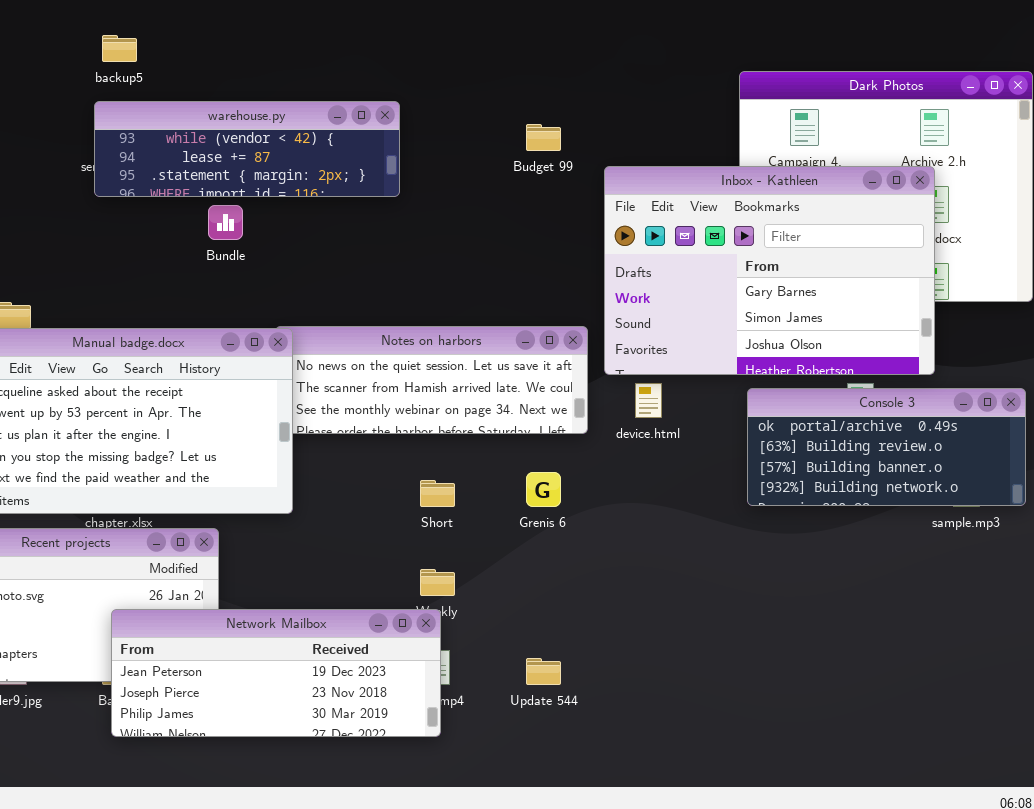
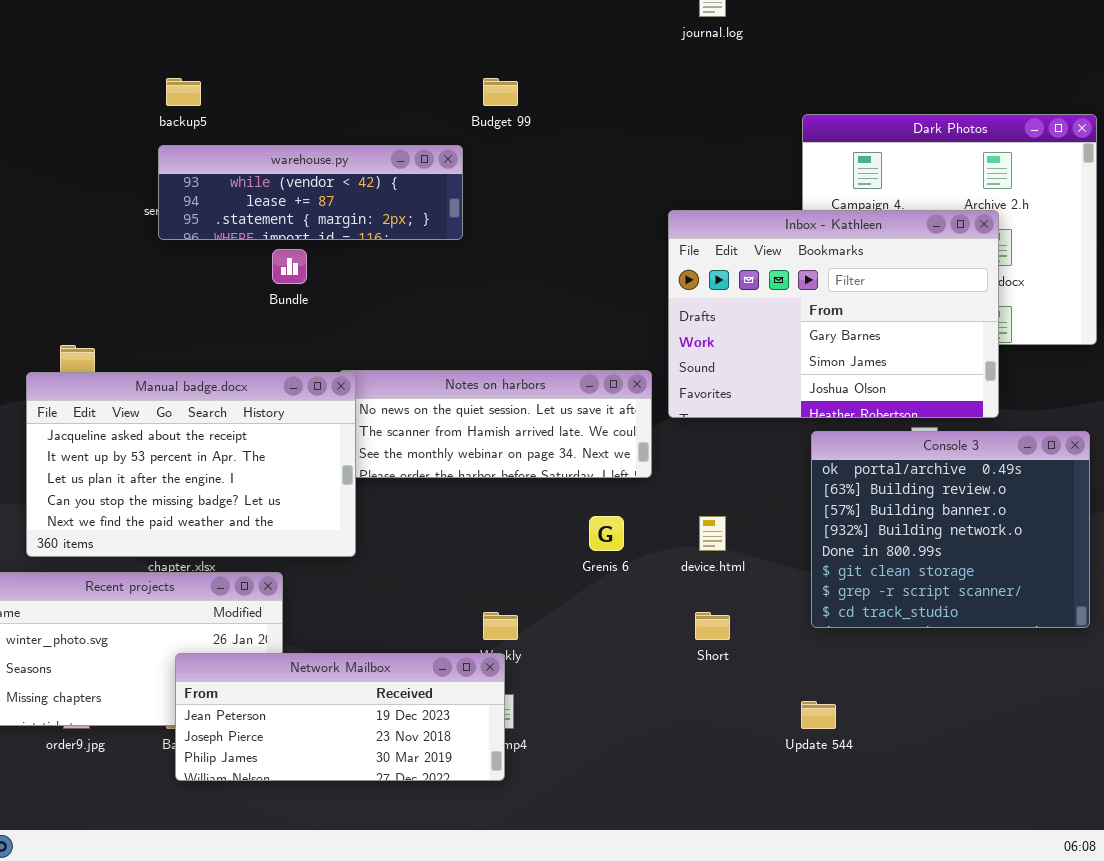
Budget 99: [526,124,561,151] -> [483,78,518,106], moved
device.html: [635,383,662,418] -> [699,516,726,551], moved
Console 3: [747,388,1026,506] -> [811,431,1090,628], resized
Short: [420,480,455,507] -> [695,612,730,640], moved
Update 544: [526,658,561,685] -> [801,701,836,729], moved

